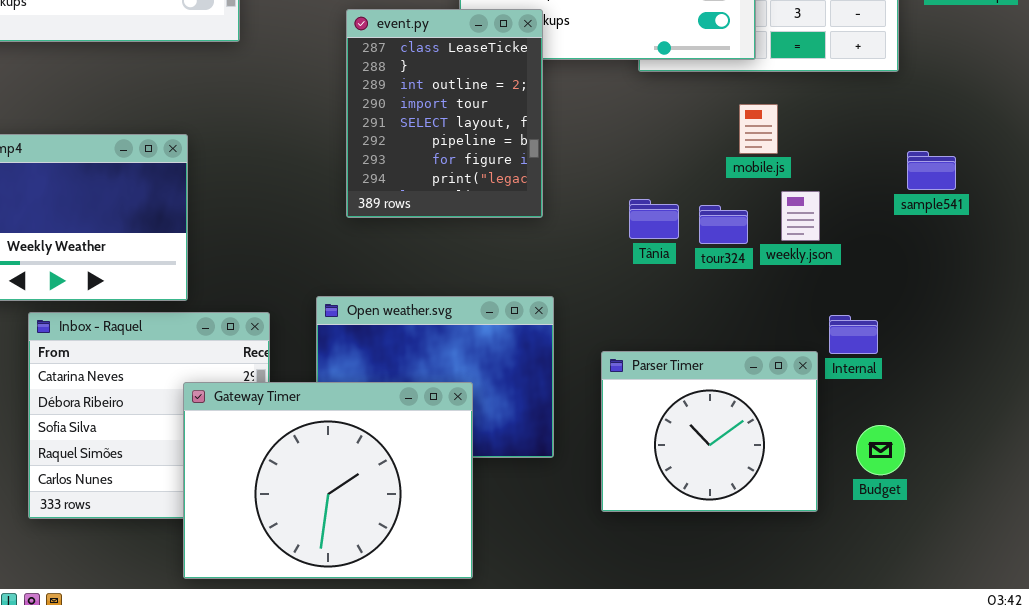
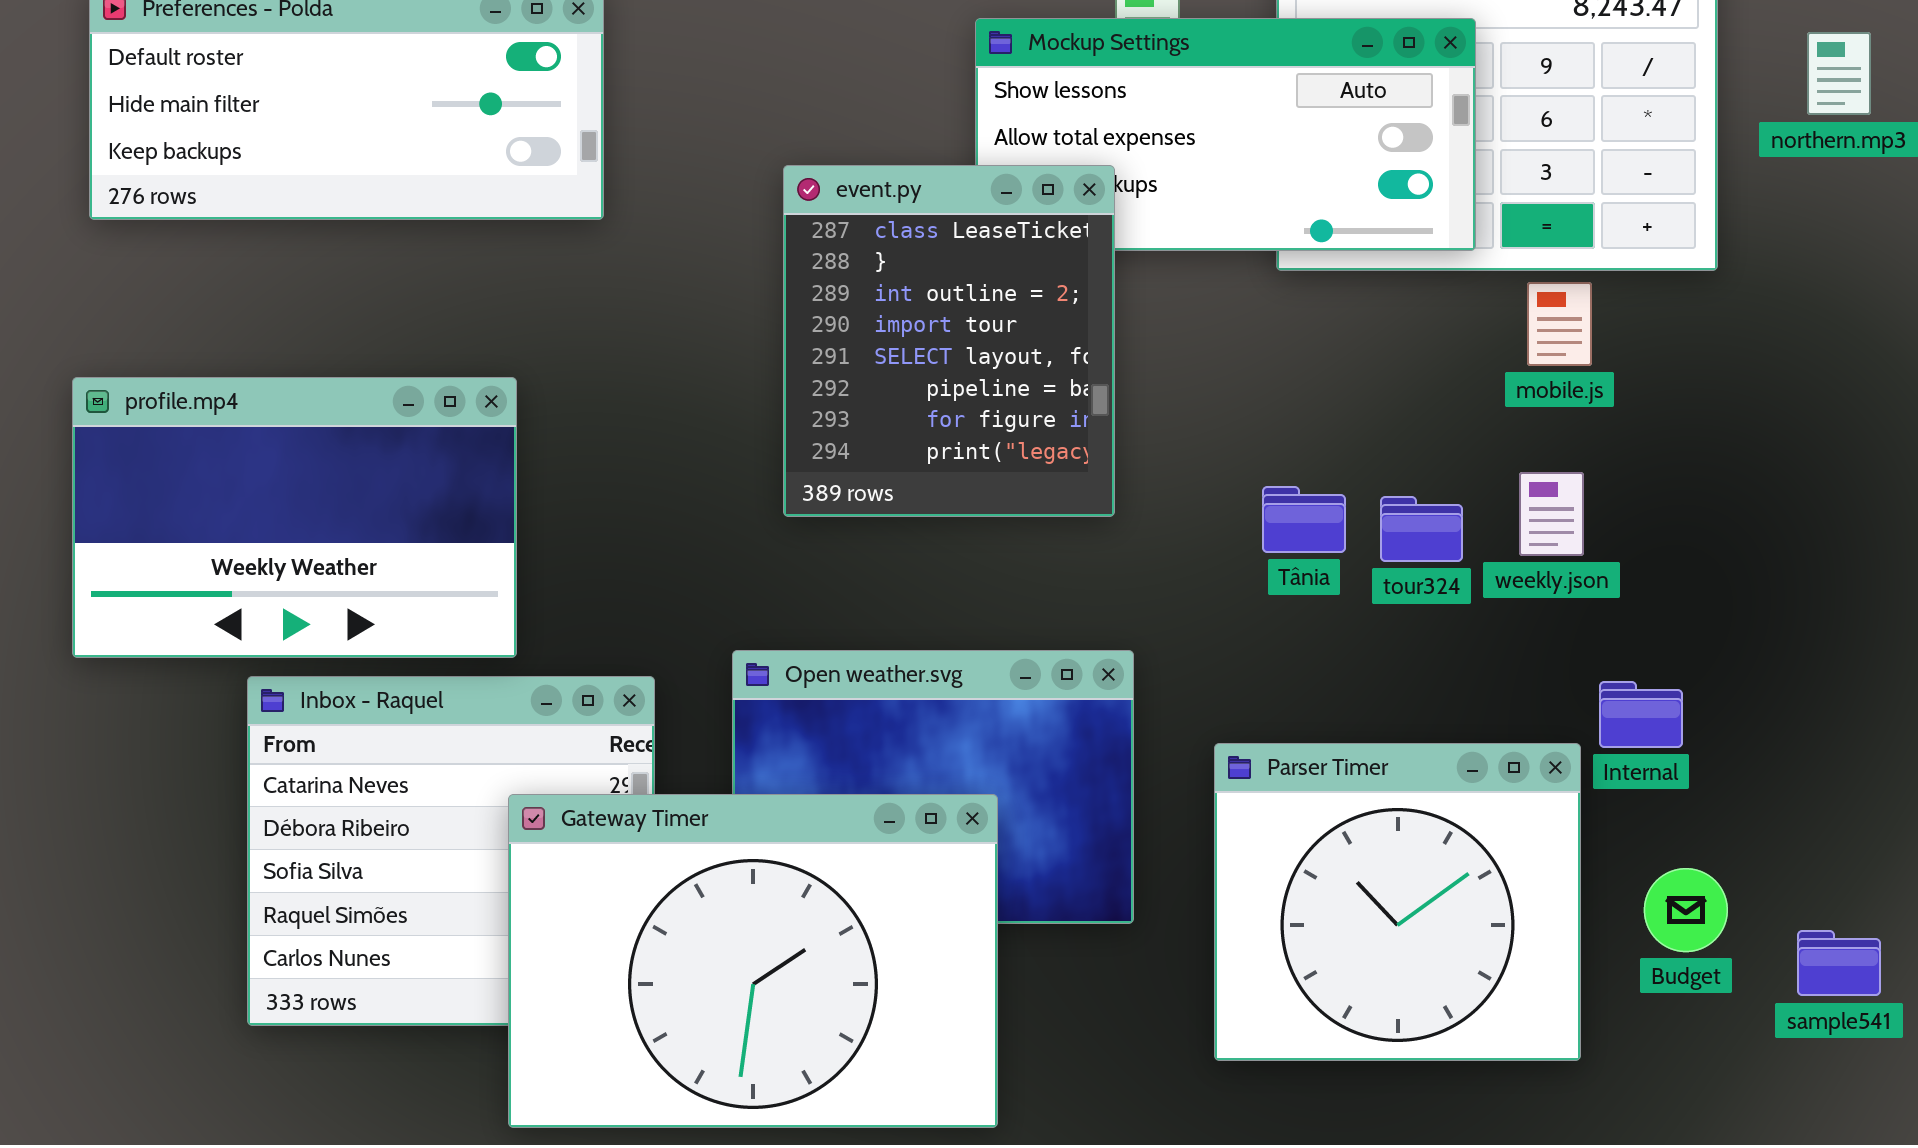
mobile.js: [739,104,778,154] -> [1527,282,1592,366], moved
sample541: [907,151,956,190] -> [1797,930,1881,996], moved
Parser Timer: [601,351,818,512] -> [1214,743,1581,1061], resized

